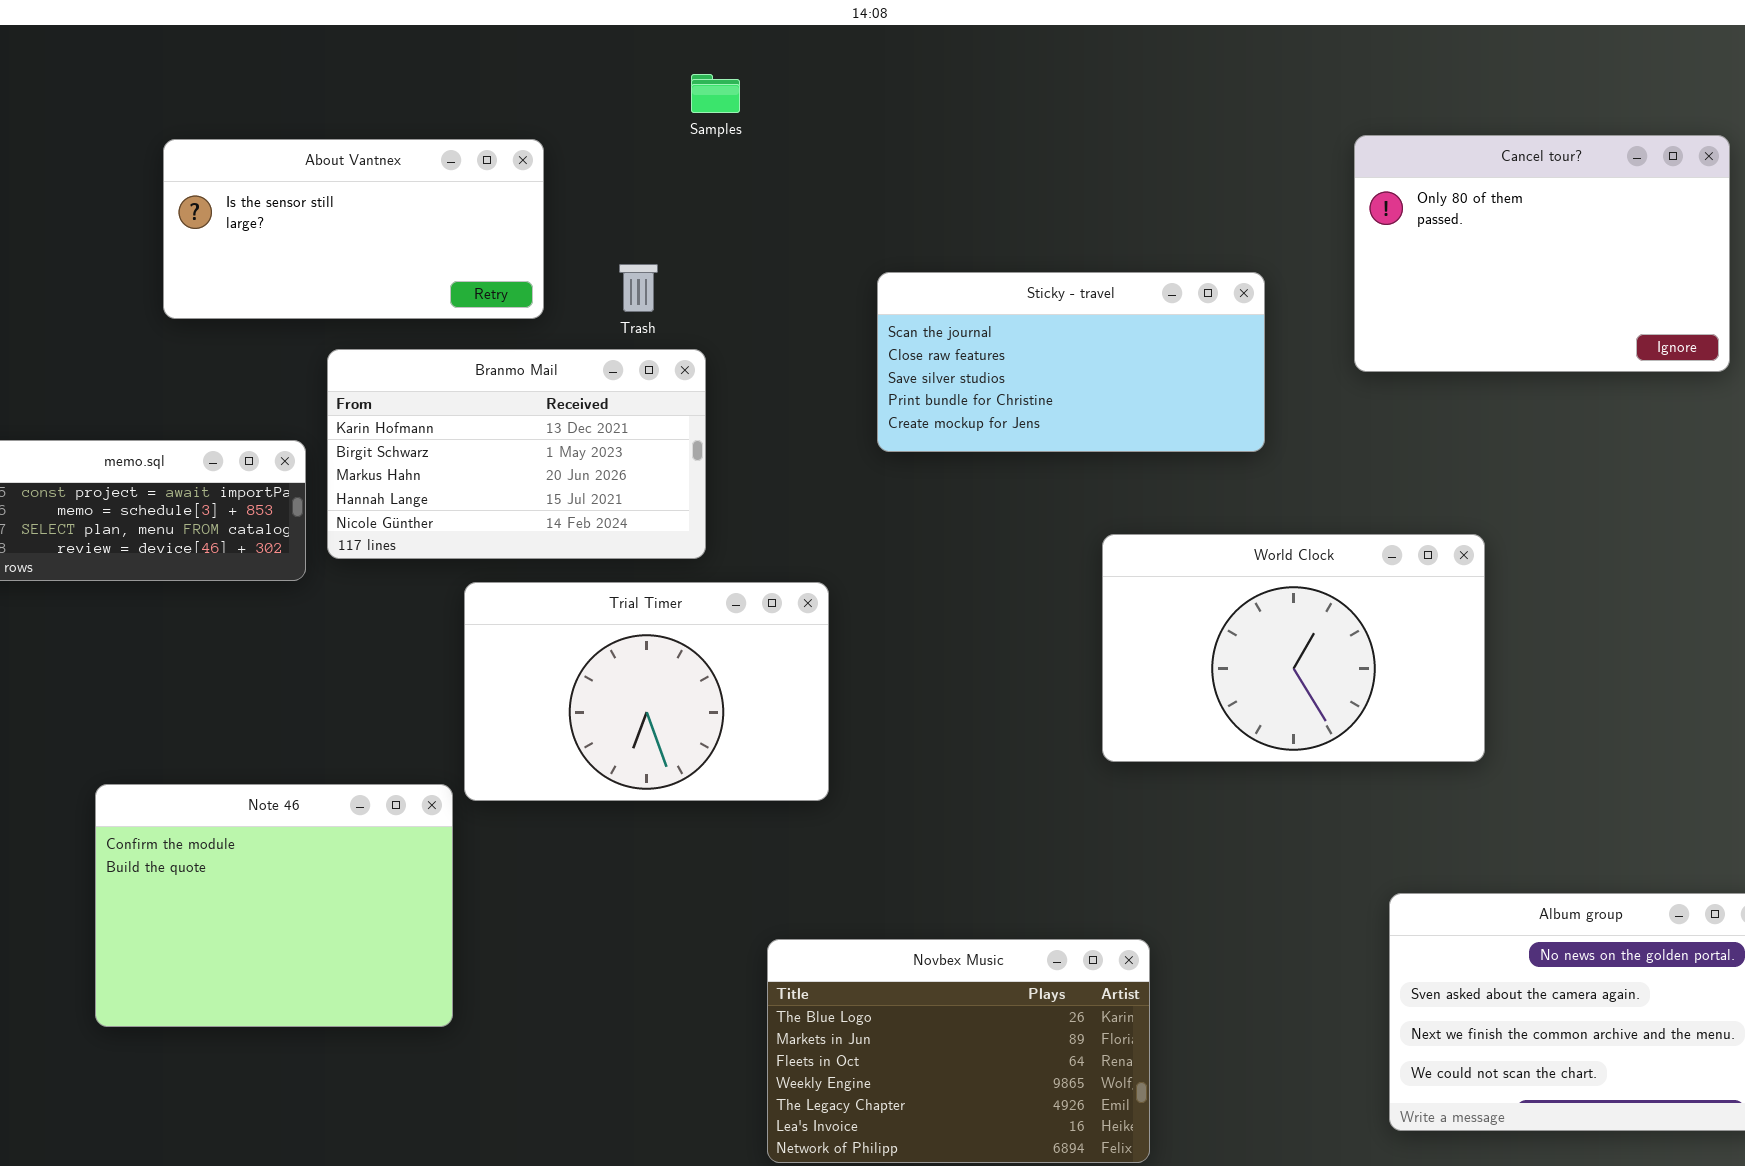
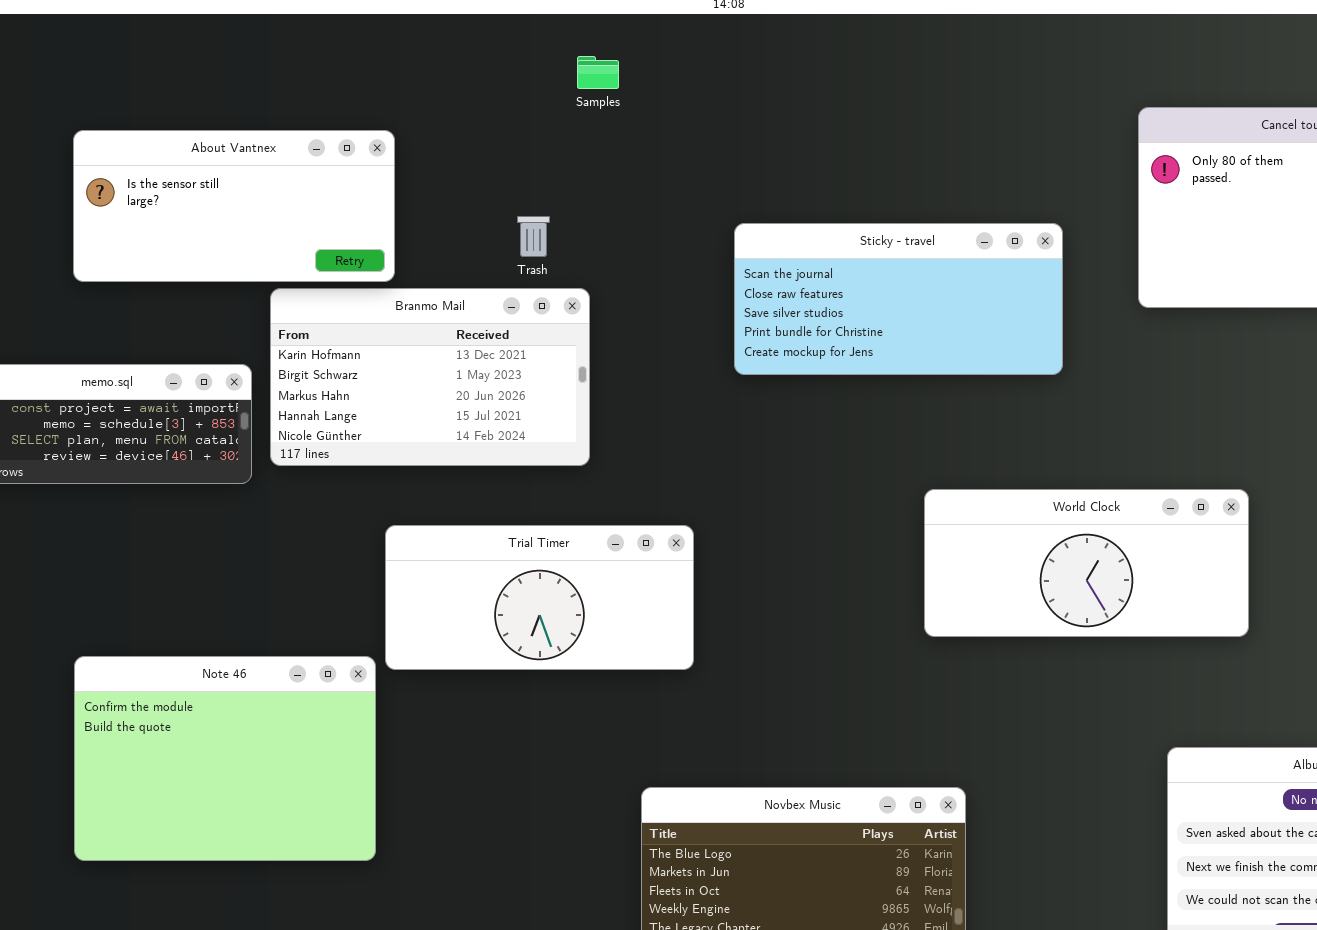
About Vantnex: [163,139,544,319] -> [73,130,395,282], moved
World Clock: [1102,534,1485,762] -> [924,489,1249,637], resized
Trial Timer: [464,582,829,801] -> [385,525,694,670], resized

